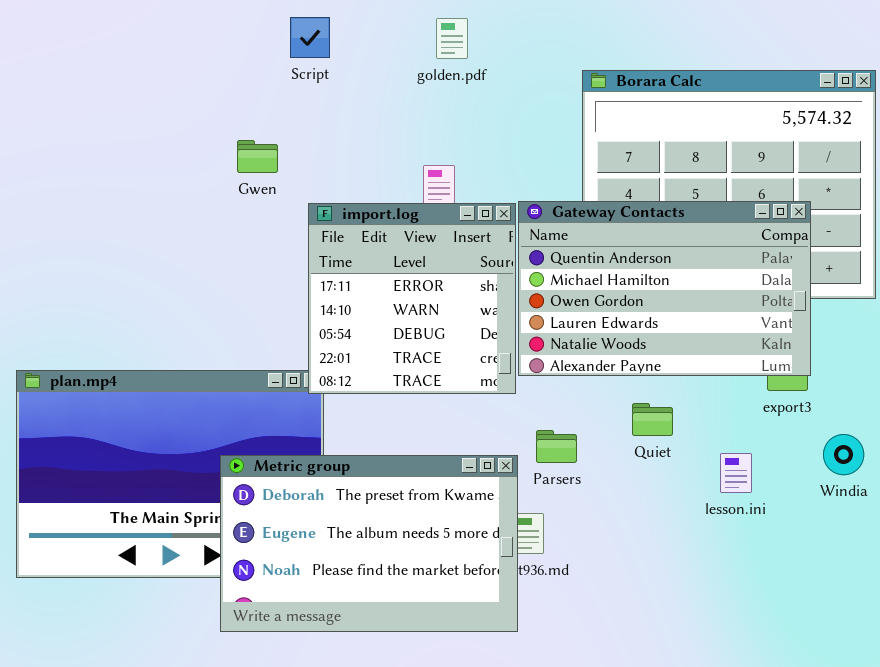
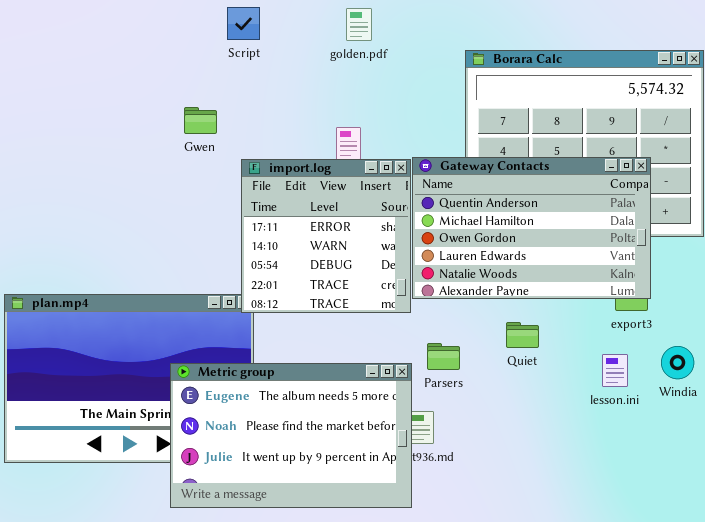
lesson.ini: [720,453,752,493] -> [602,354,628,387], moved
Metric group: [220,455,518,632] -> [170,363,412,508], scrolled down 1 row

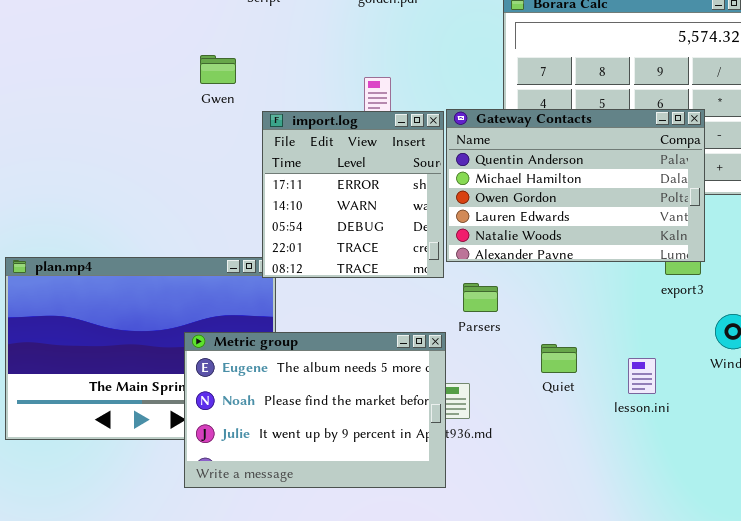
Quiet: [506,322,539,348] -> [541,344,577,373], moved
Parsers: [427,343,460,370] -> [463,283,498,312], moved
lesson.ini: [602,354,628,387] -> [628,358,656,394], moved

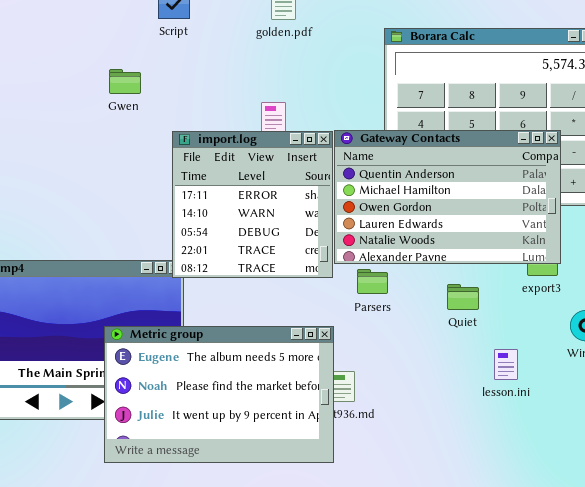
Gwen: [200,55,236,84] -> [109,69,141,94], moved
Parsers: [463,283,498,312] -> [357,269,388,294], moved
Quiet: [541,344,577,373] -> [447,284,479,310], moved

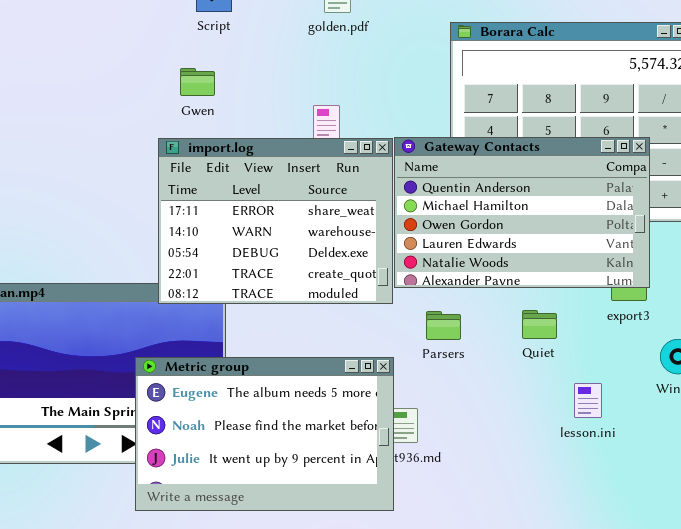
Gwen: [109,69,141,94] -> [180,68,215,96], moved
import.log: [172,131,333,278] -> [158,138,393,304], resized
Parsers: [357,269,388,294] -> [426,311,461,340], moved

